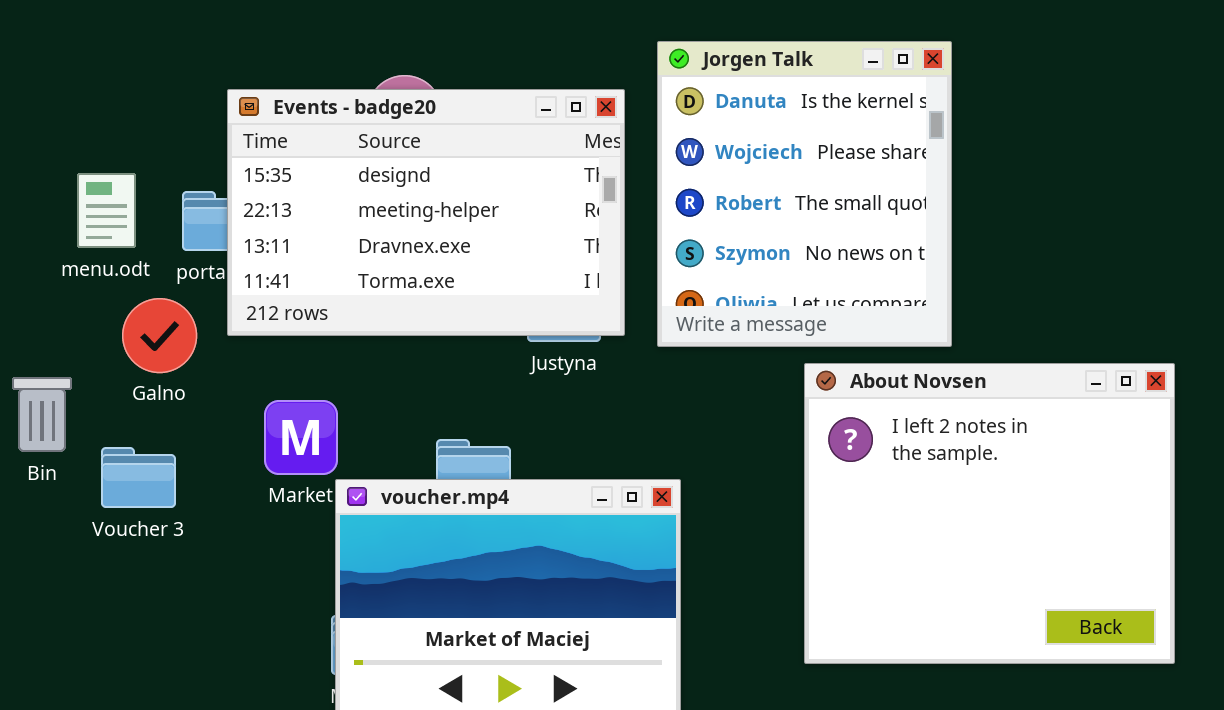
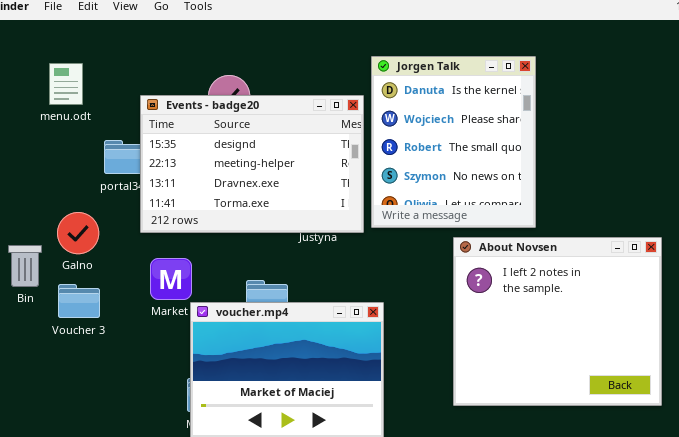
Events - badge20: [227,89,625,336] -> [140,95,364,233], moved
menu.odt: [77,173,136,248] -> [49,63,83,105], moved
Galno: [122,298,197,373] -> [57,212,99,254], moved

